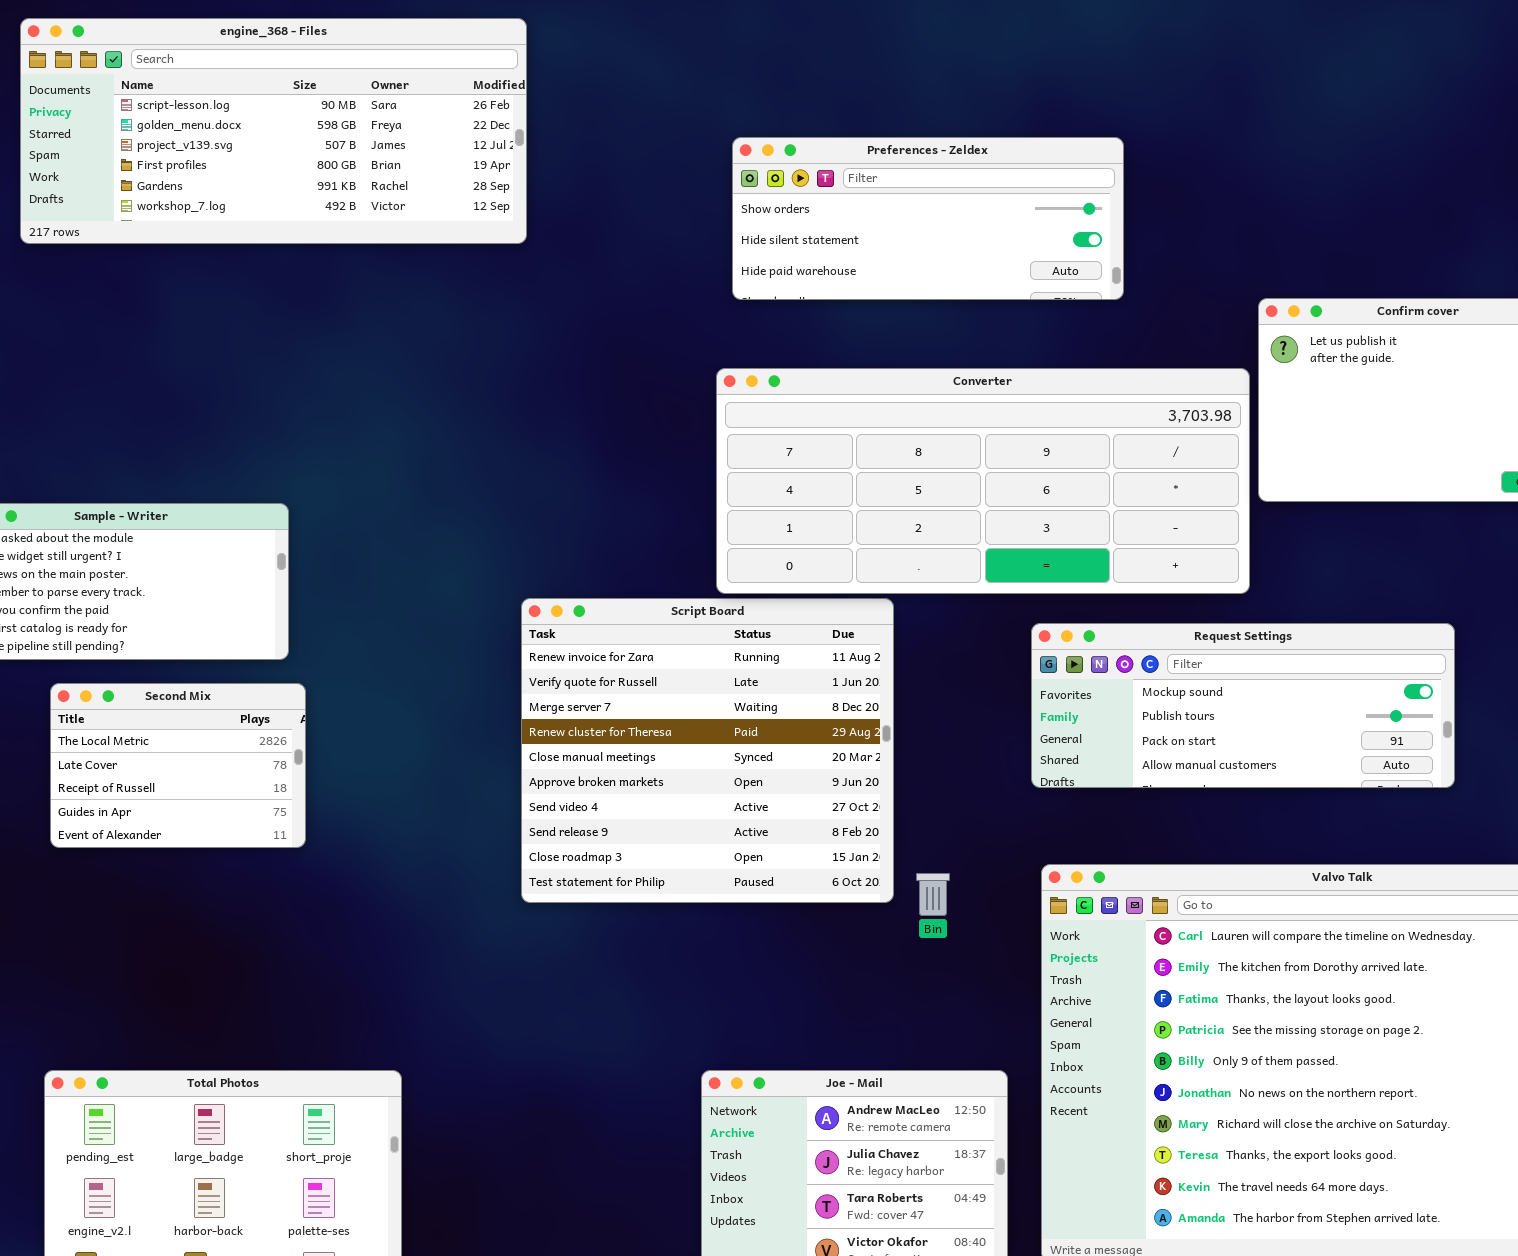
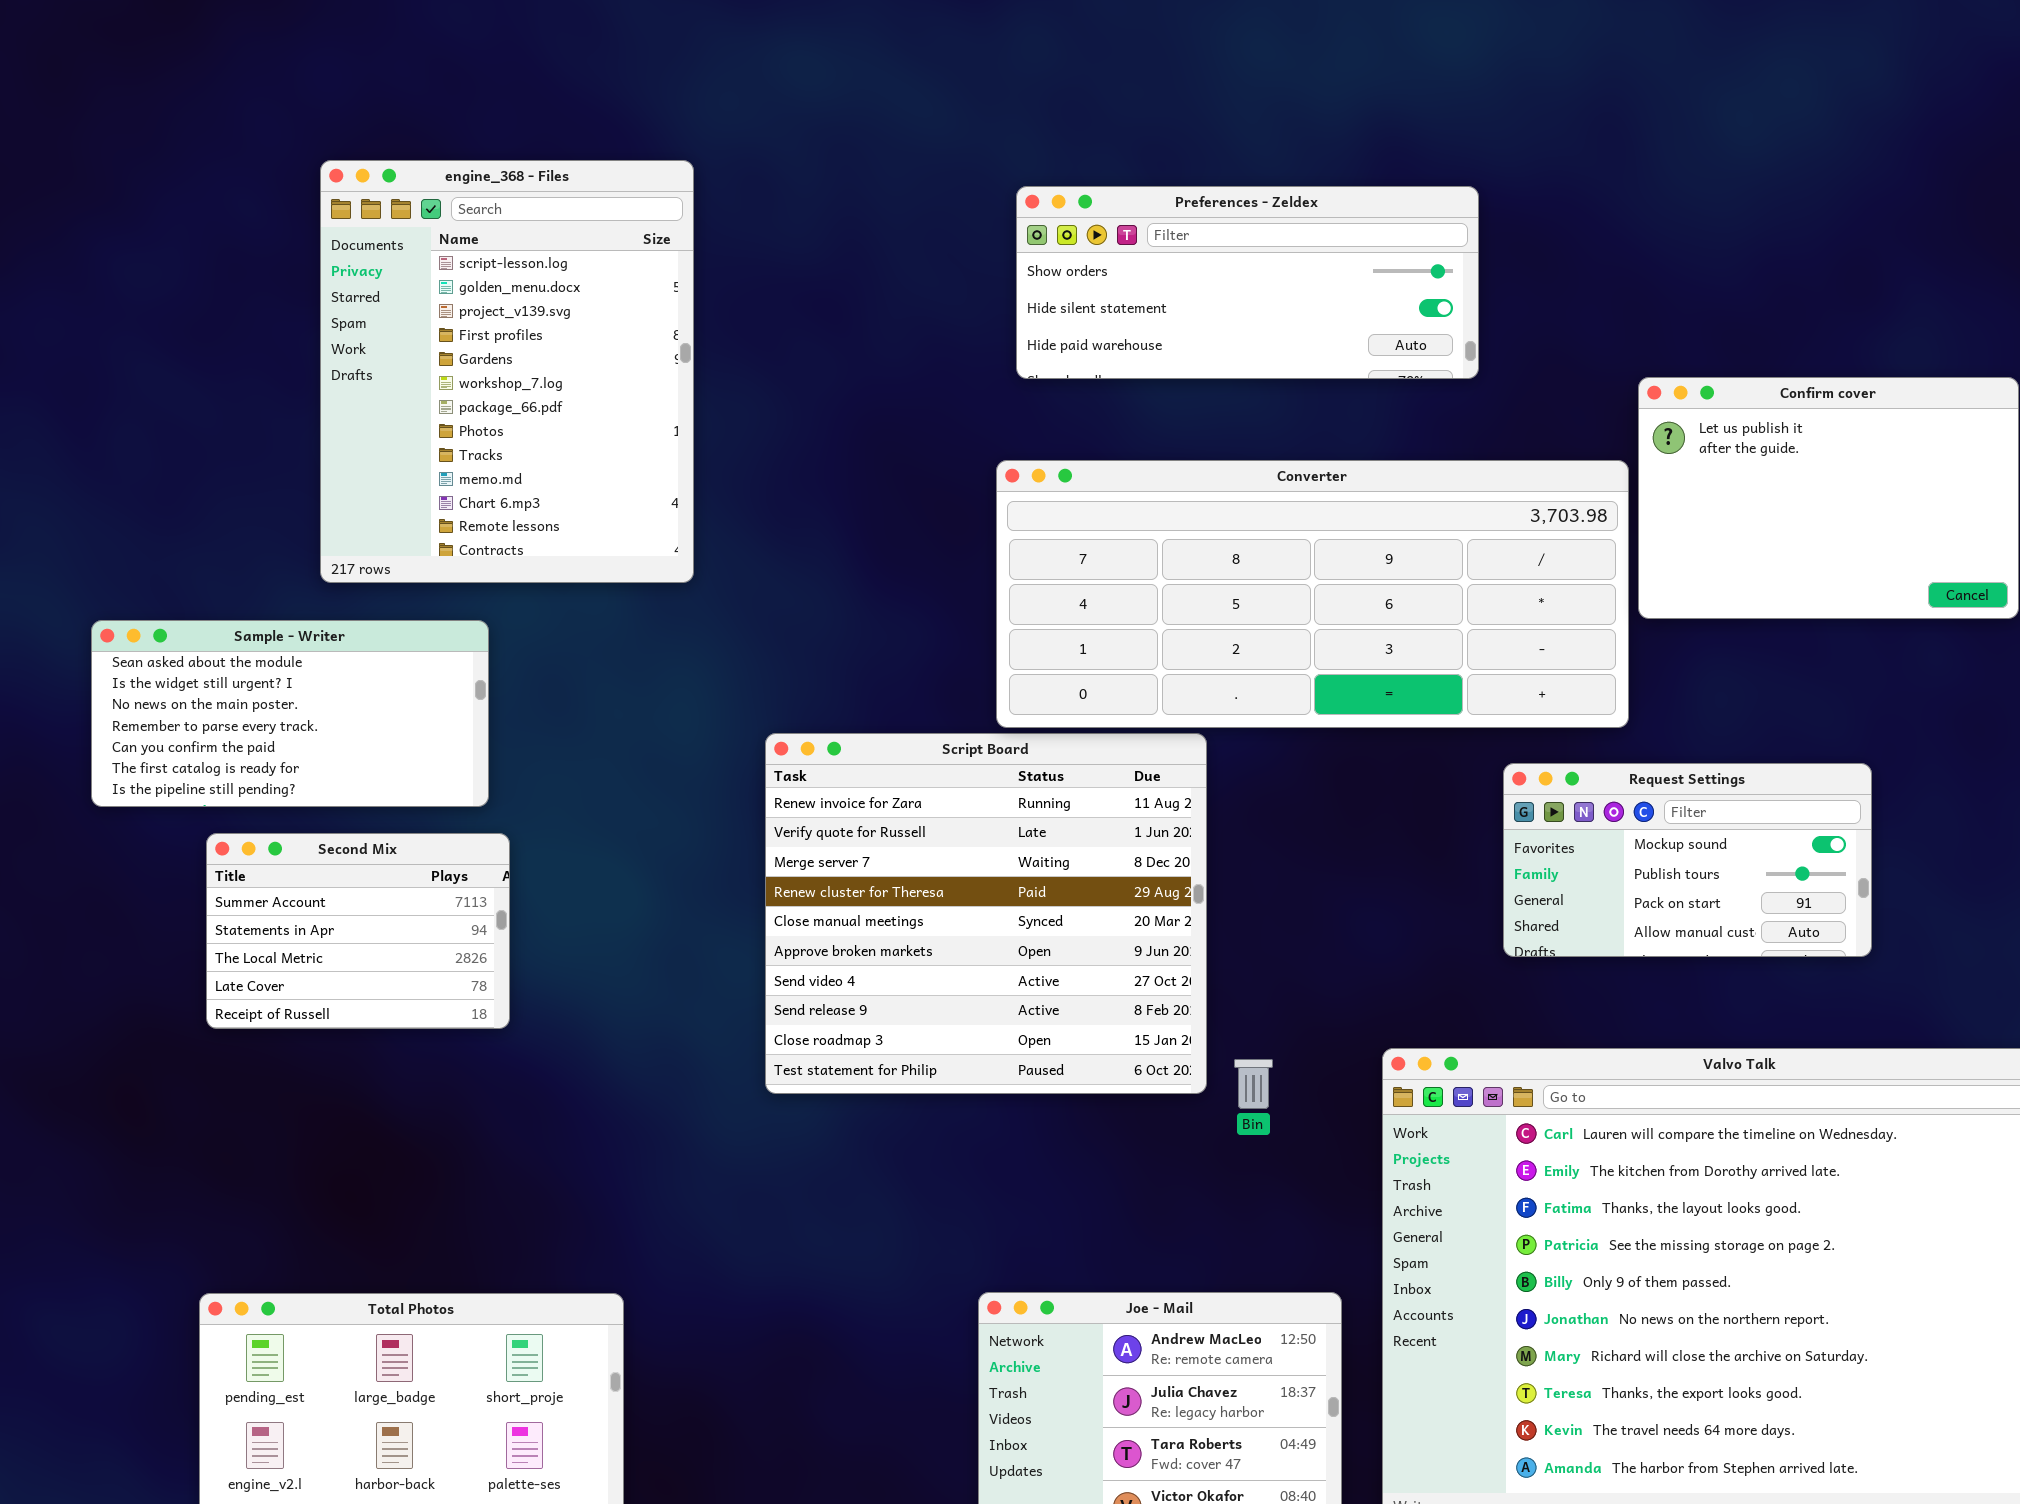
engine_368 - Files: [20,18,527,244] -> [320,160,694,583], moved, resized
Request Settings: [1031,623,1455,788] -> [1503,763,1872,957], resized
Second Mix: [50,683,306,848] -> [206,833,510,1029], scrolled up 2 rows

